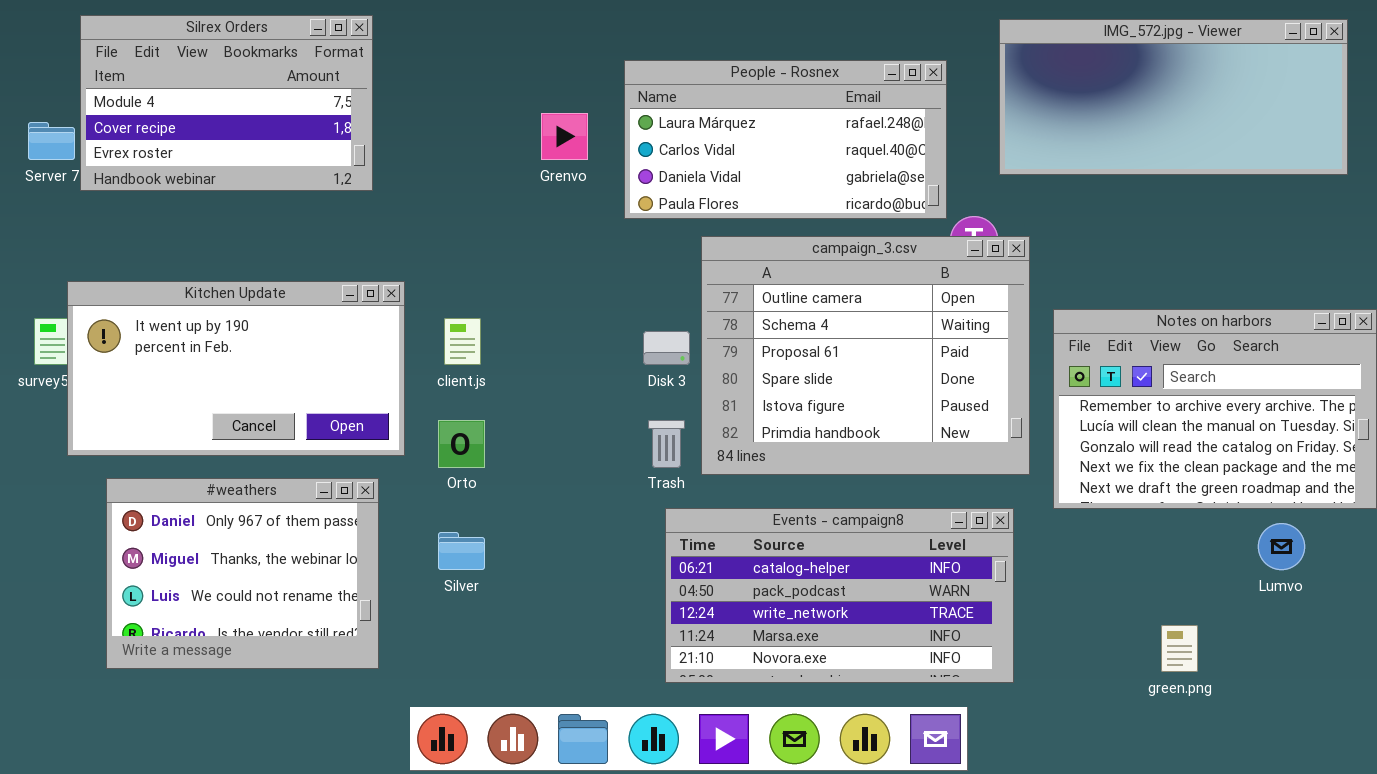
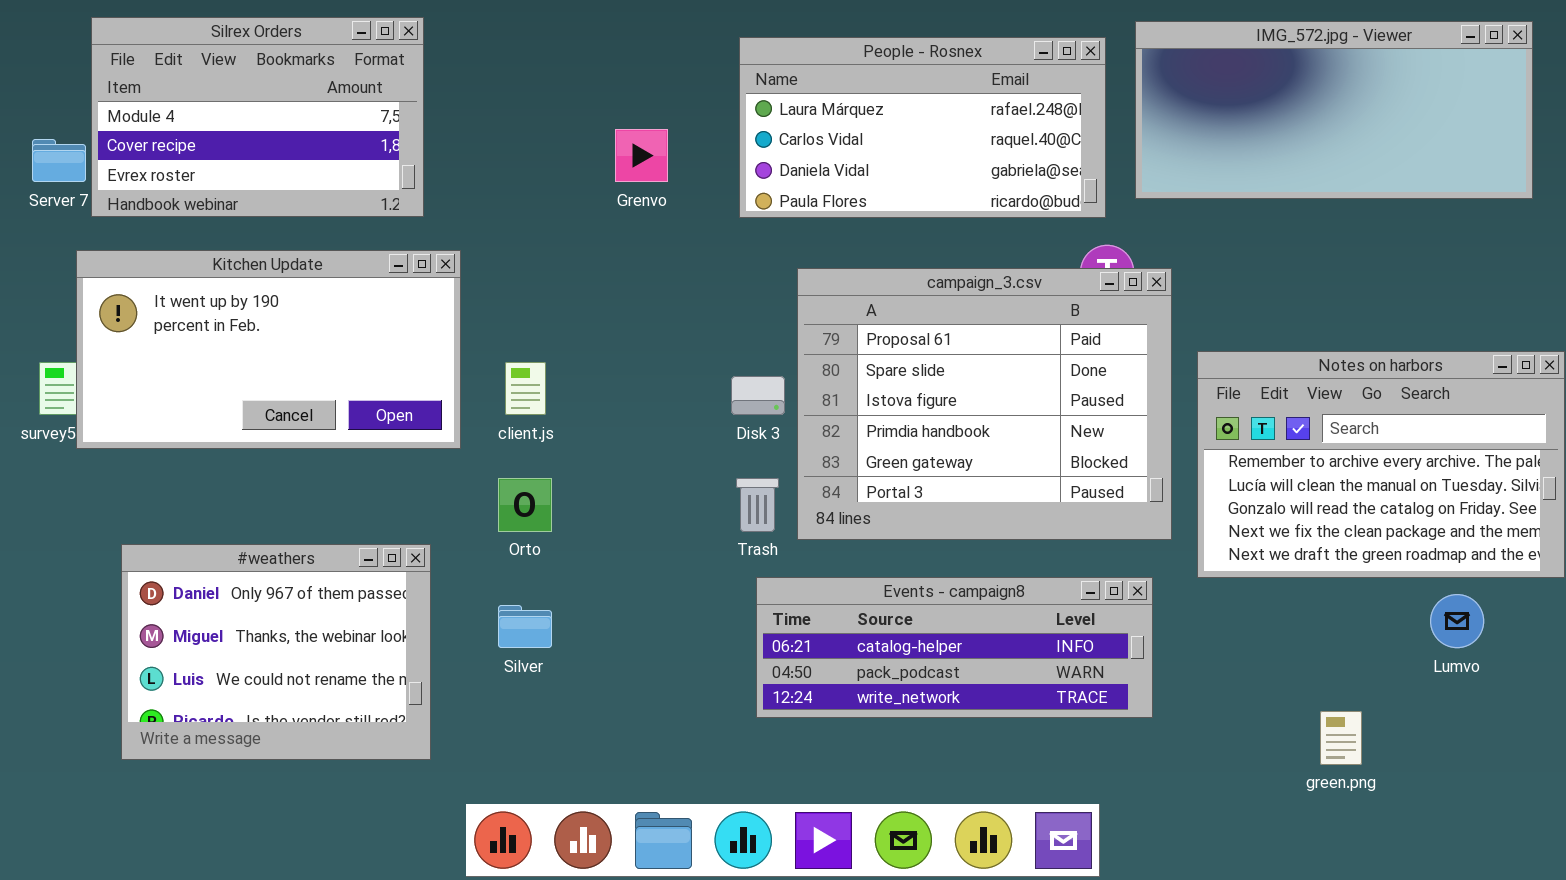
People - Rosnex: [624,60,947,219] -> [739,37,1106,218], moved
campaign_3.csv: [701,236,1030,475] -> [797,268,1172,540], scrolled down 2 rows
Kitchen Update: [67,281,405,456] -> [76,250,461,449], moved
Events - campaign8: [665,508,1014,683] -> [756,577,1153,718], resized

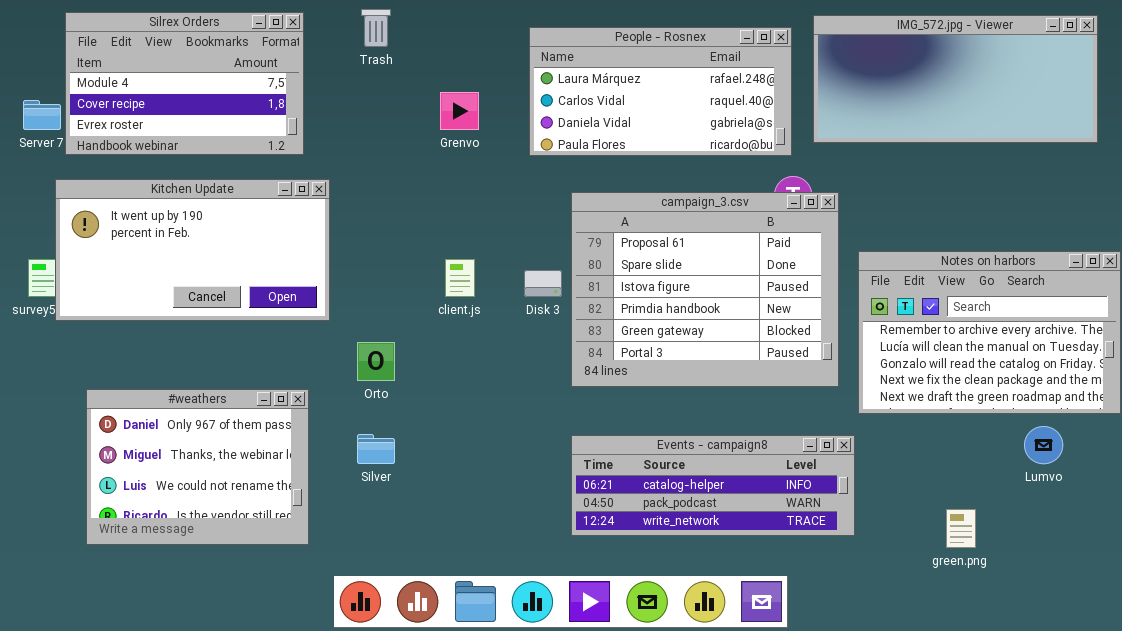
client.js: [505,362,546,415] -> [445,259,475,297], moved
Trash: [736,478,779,532] -> [361,9,391,47], moved
Events - campaign8: [756,577,1153,718] -> [571,435,855,536], moved

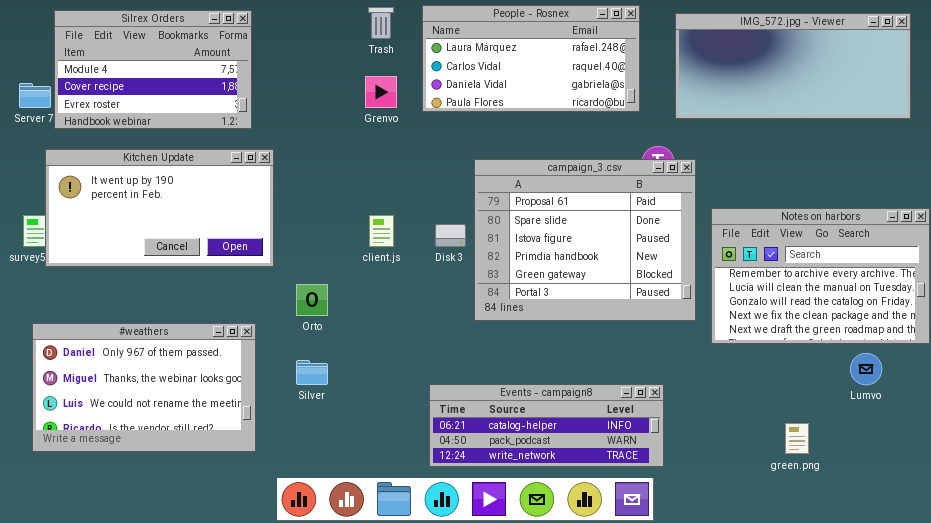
Trash: [361,9,391,47] -> [368,7,394,39], moved
People - Rosnex: [529,27,792,156] -> [422,5,640,112], moved
#weathers: [86,389,309,545] -> [32,323,256,452], resized
Events - campaign8: [571,435,855,536] -> [429,384,664,467], moved

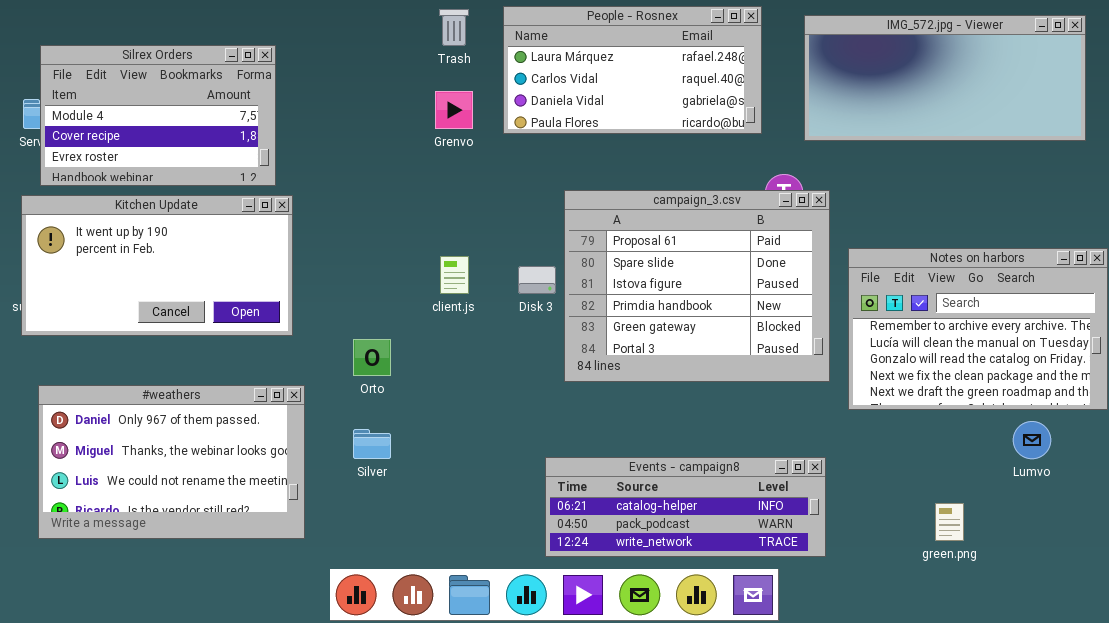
Silrex Orders: [54,10,252,129] -> [40,45,276,186], moved
Kitchen Update: [45,149,274,267] -> [21,195,293,336], moved
Events - campaign8: [429,384,664,467] -> [545,457,826,557], moved

